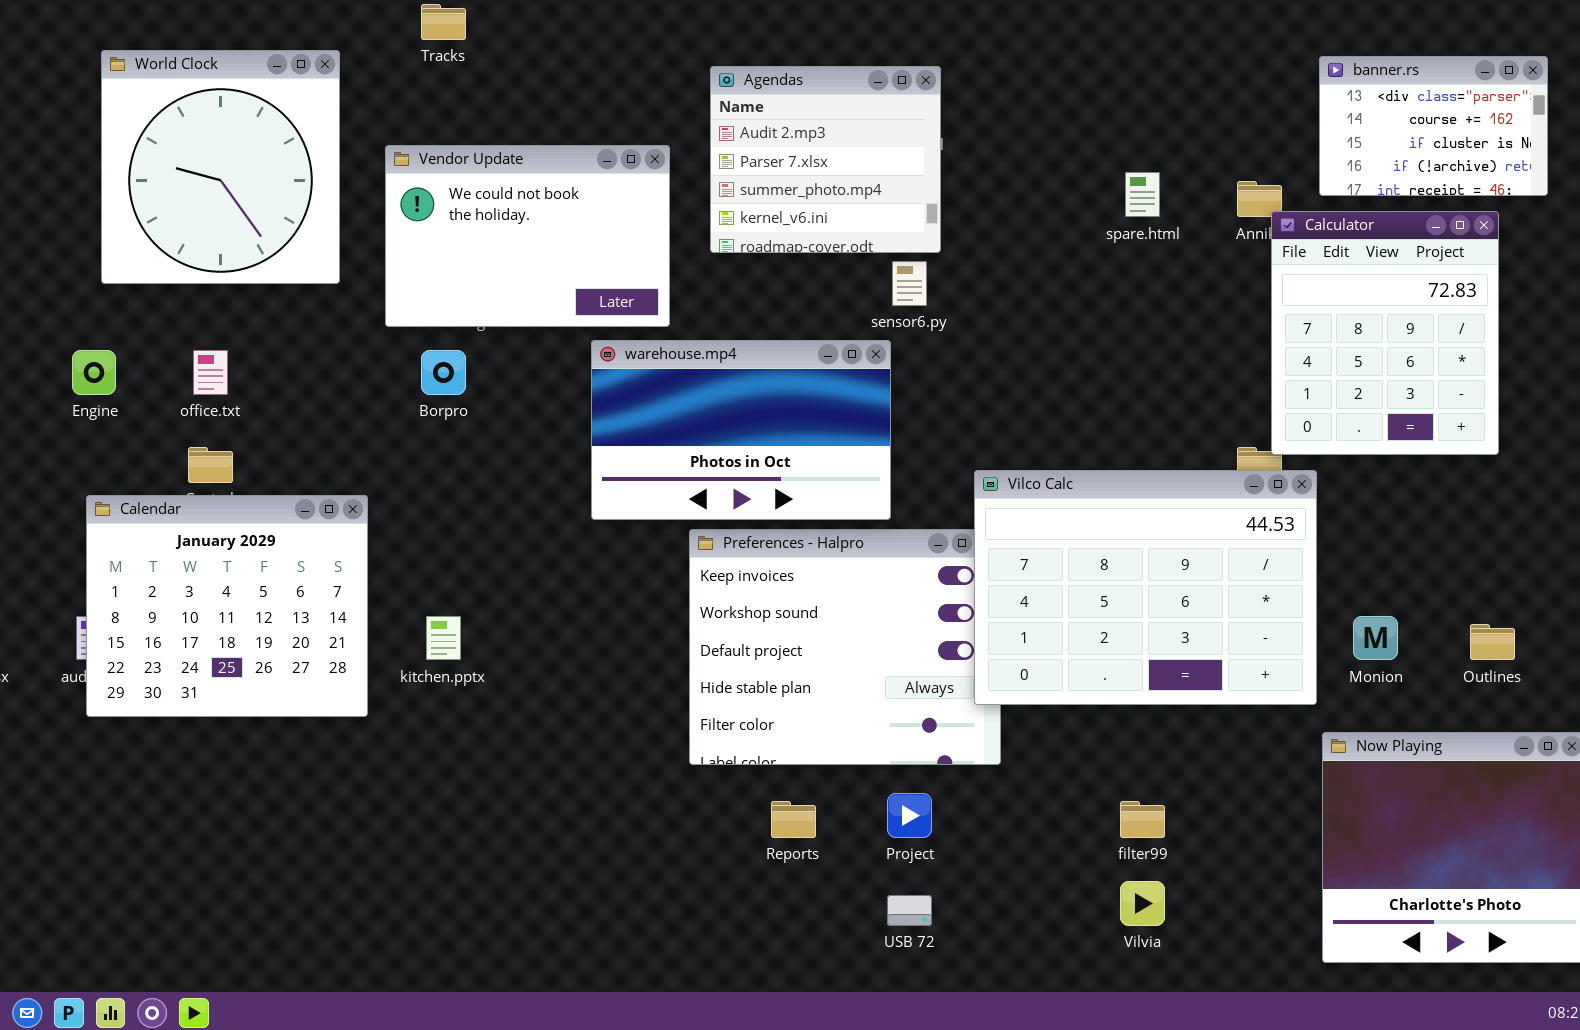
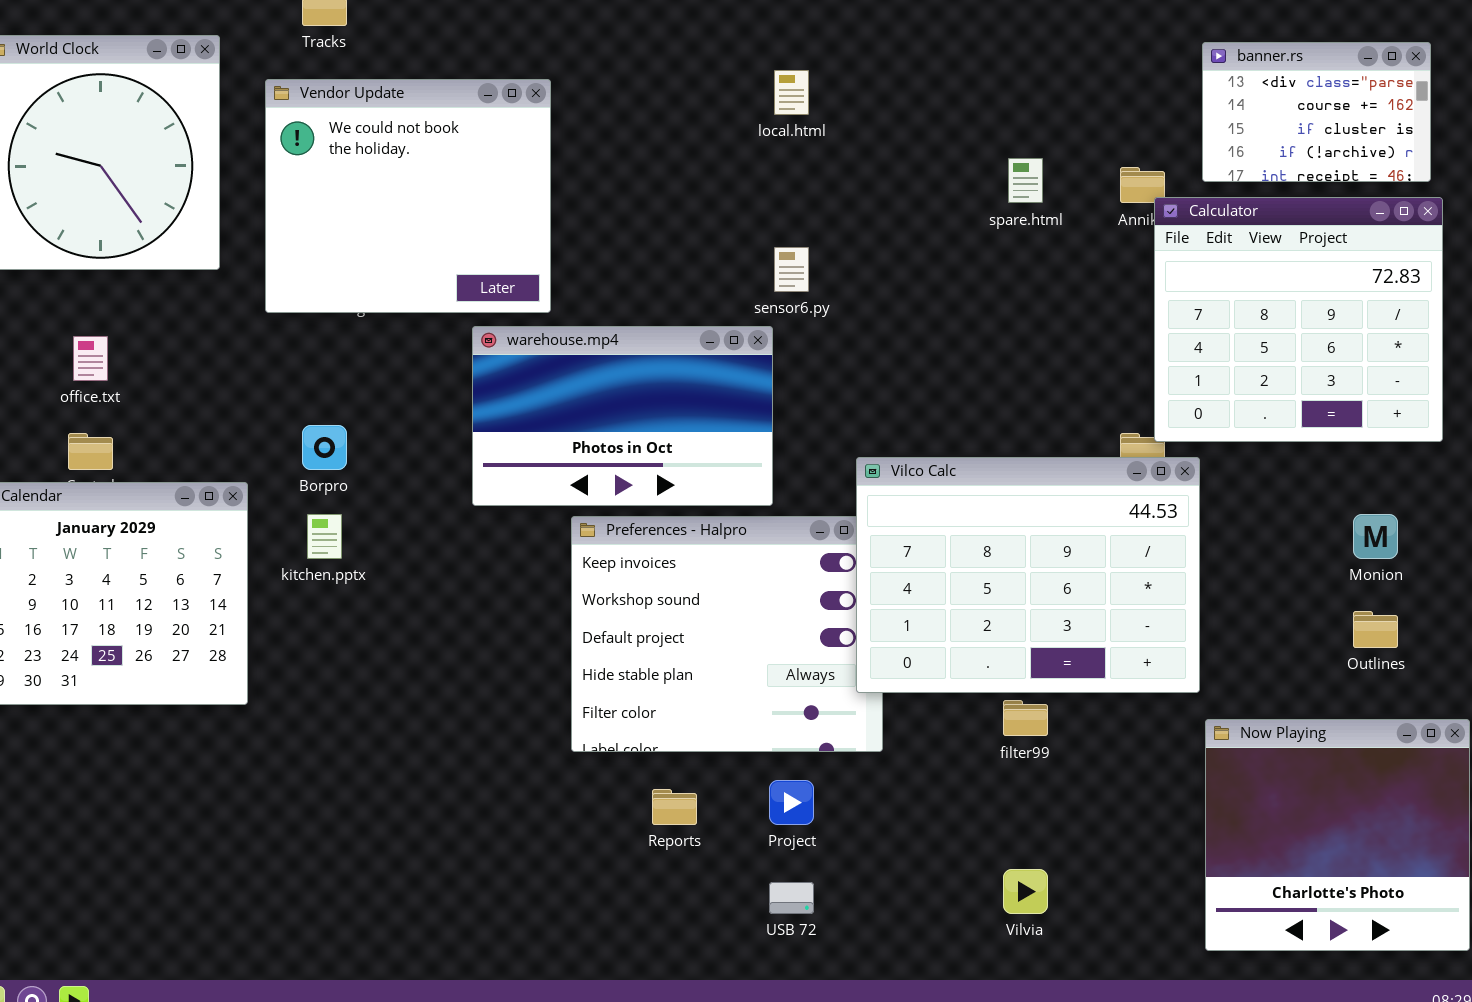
Agendas: [710,66,941,253] -> none, closed
Vendor Update: [385,145,670,327] -> [265,79,551,313], resized
Calculator: [1271,211,1499,455] -> [1154,197,1443,442], resized
Borpro: [421,350,466,395] -> [302,425,347,470], moved
kitchen.pptx: [426,616,461,660] -> [307,514,342,559], moved
Monion: [1353,616,1398,660] -> [1353,514,1398,559], moved
filter99: [1120,801,1165,838] -> [1003,700,1048,736], moved

